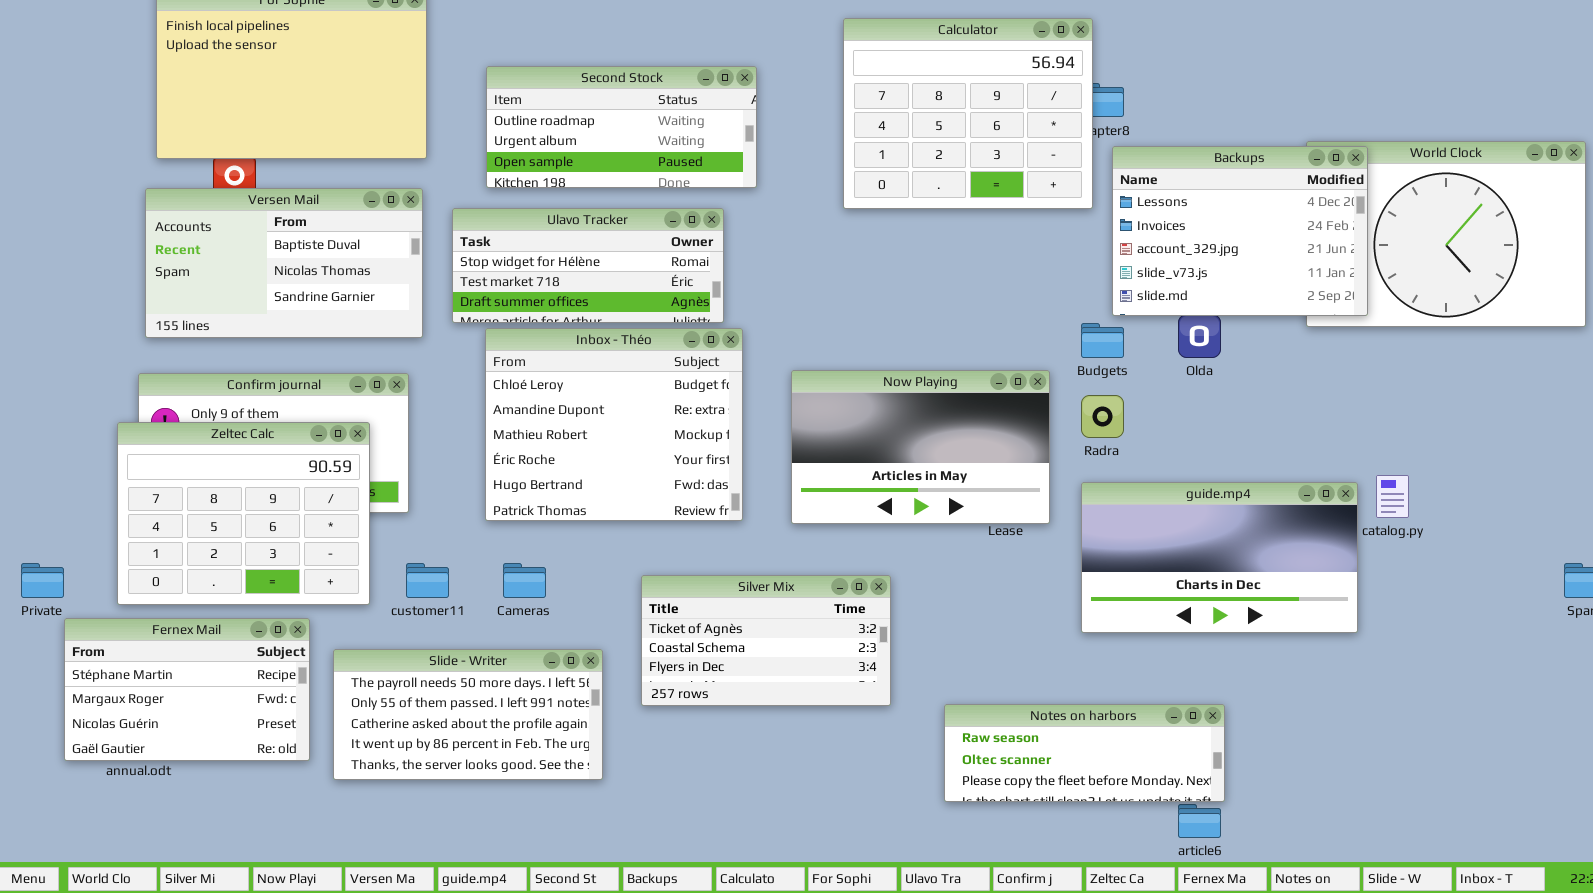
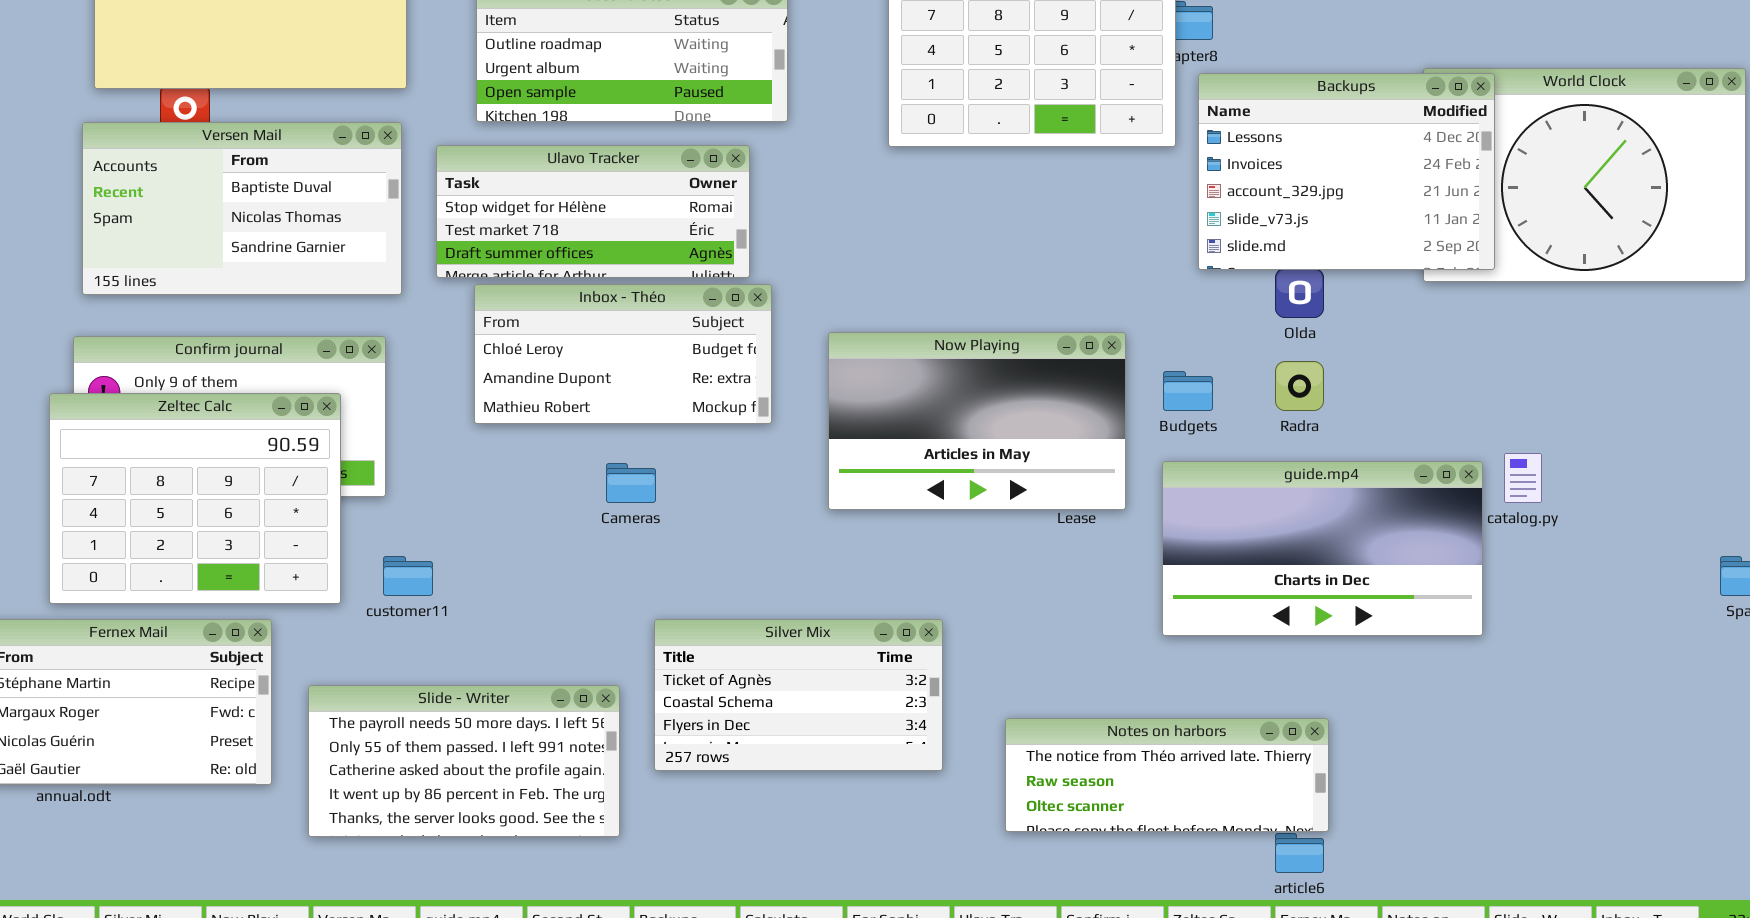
Budgets: [1081,323,1124,358] -> [1163,371,1213,411], moved
Inbox - Théo: [485,328,743,521] -> [474,284,772,424], resized
Radra: [1081,395,1124,438] -> [1275,361,1324,411], moved
Cameras: [503,563,546,598] -> [606,463,656,503], moved
Silver Mix: [641,575,891,706] -> [654,619,943,771], moved
Slide - Writer: [333,649,603,780] -> [308,685,620,837], moved
Notes on harbors: [944,704,1225,802] -> [1005,718,1329,832], scrolled up 1 row

